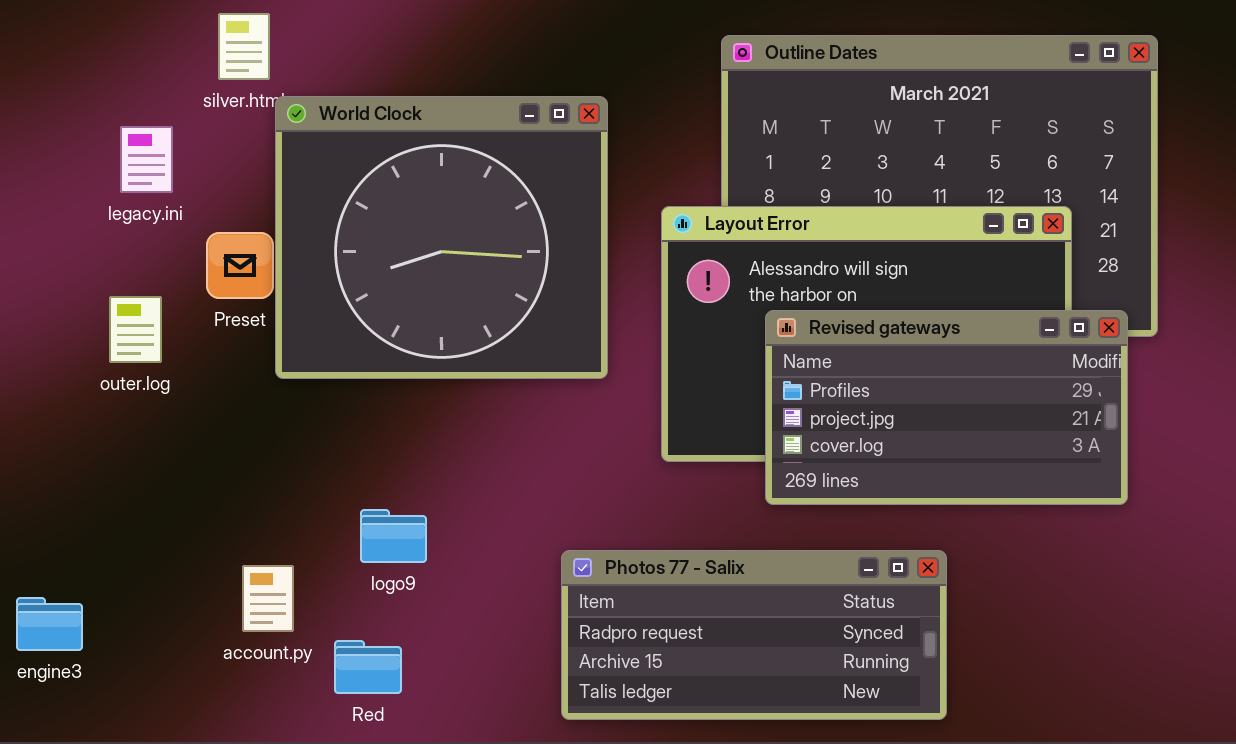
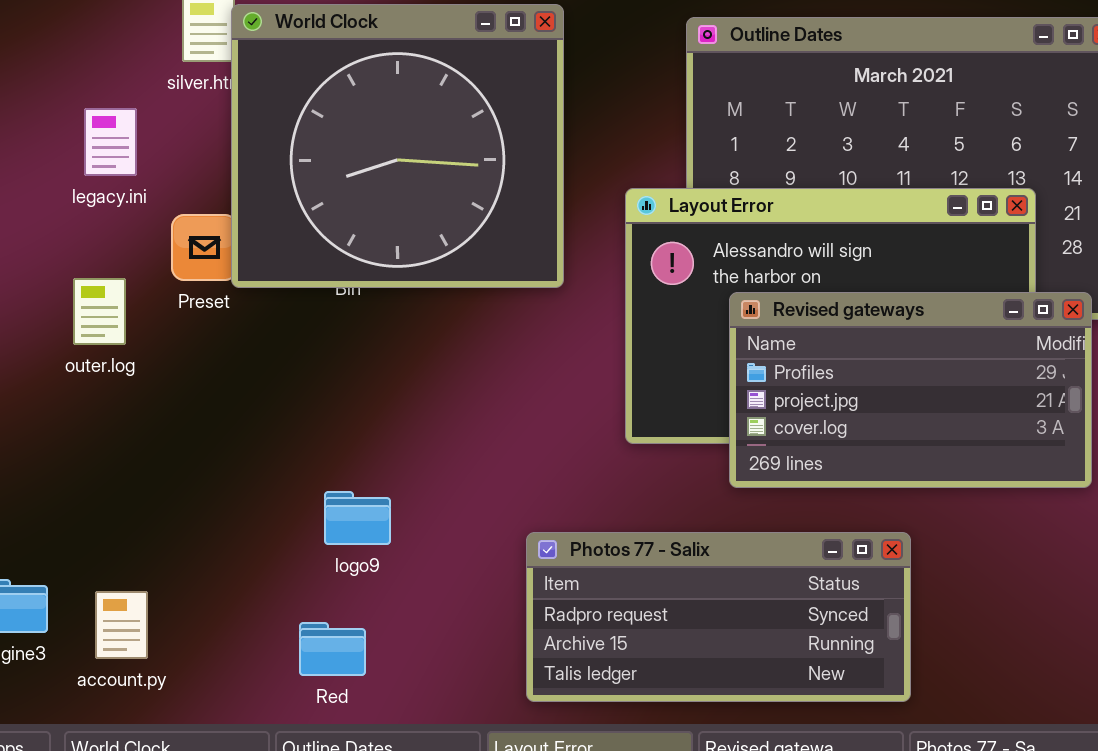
World Clock: [275,96,608,379] -> [231,4,564,288], moved
account.py: [242,565,294,632] -> [95,591,148,659], moved

